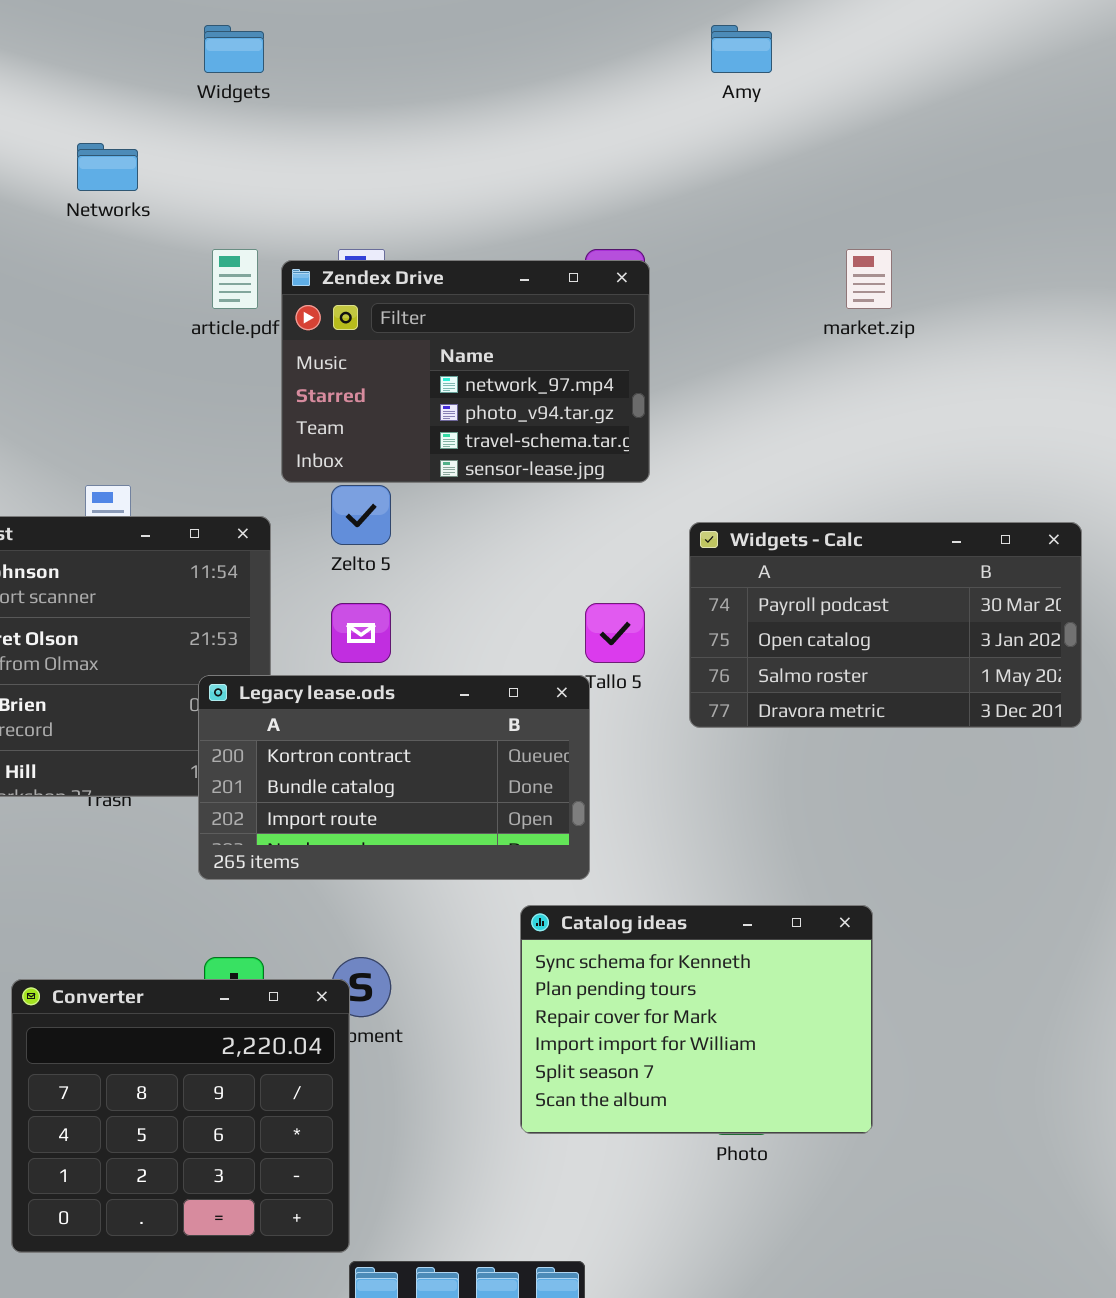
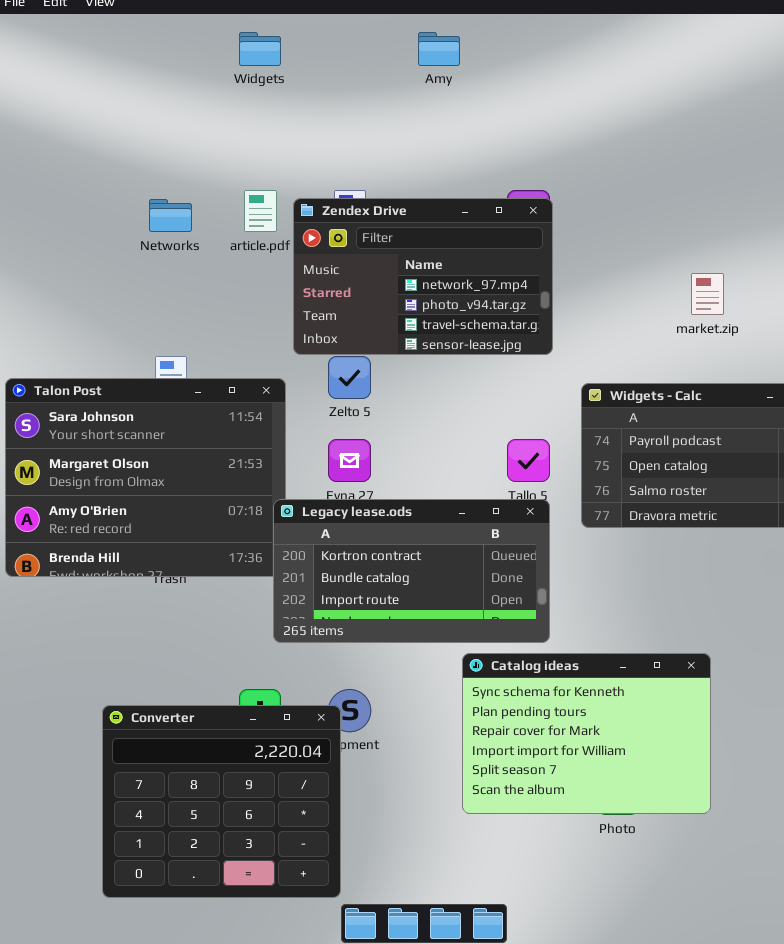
Amy: [711,25,772,73] -> [418,32,460,66], moved
Networks: [77,143,138,191] -> [149,199,192,232], moved
market.zip: [846,249,892,309] -> [691,273,724,315], moved
Legacy lease.ods: [198,675,590,880] -> [273,499,550,643], moved

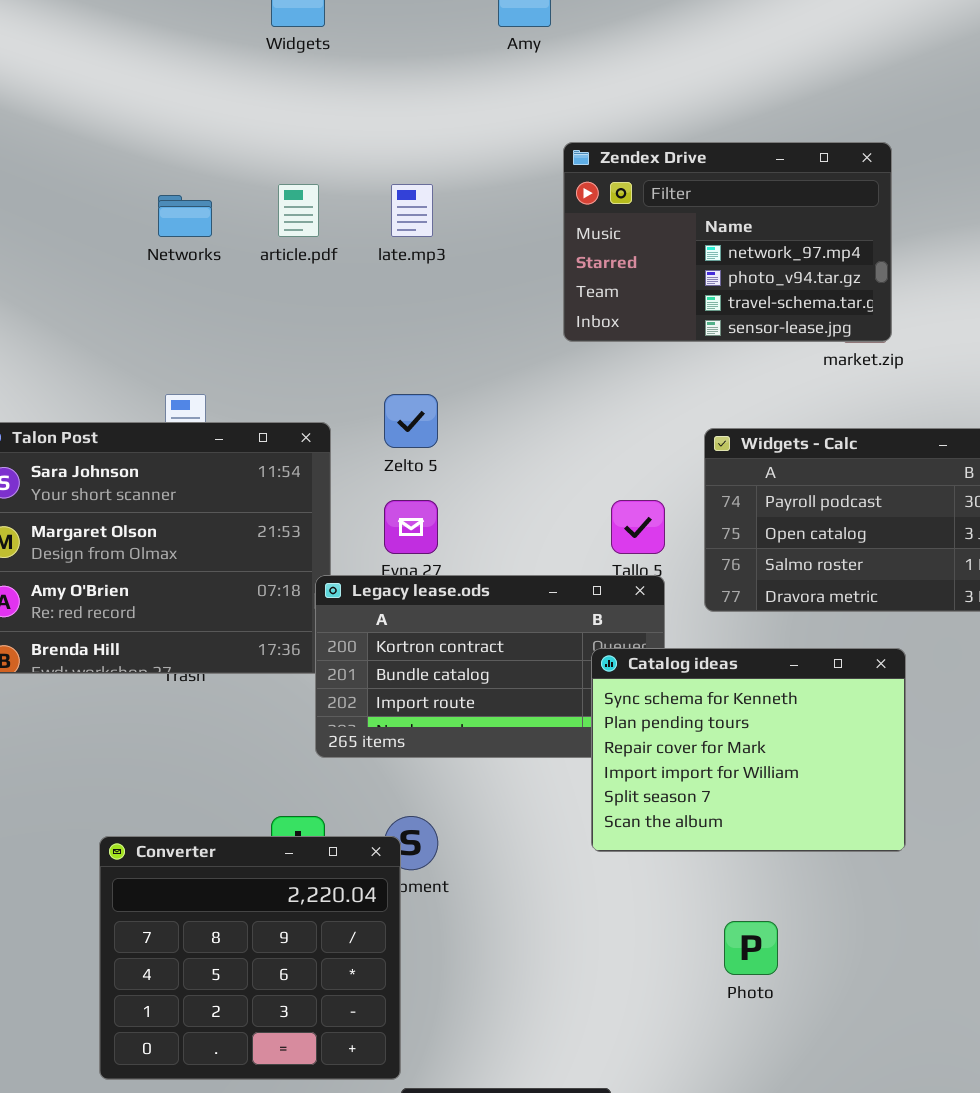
Zendex Drive: [293,198,553,355] -> [563,142,892,342], moved
Catalog ideas: [462,653,711,814] -> [591,648,906,852], moved

